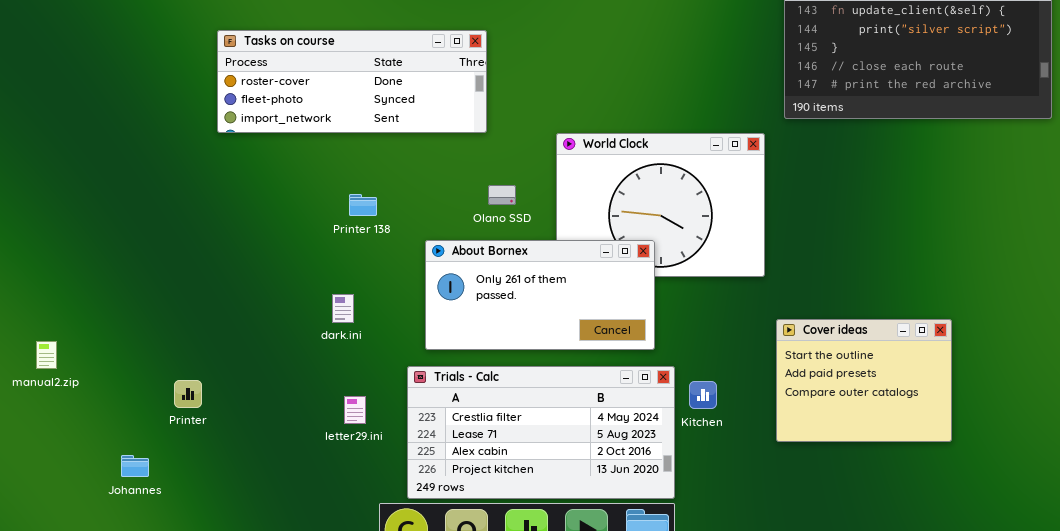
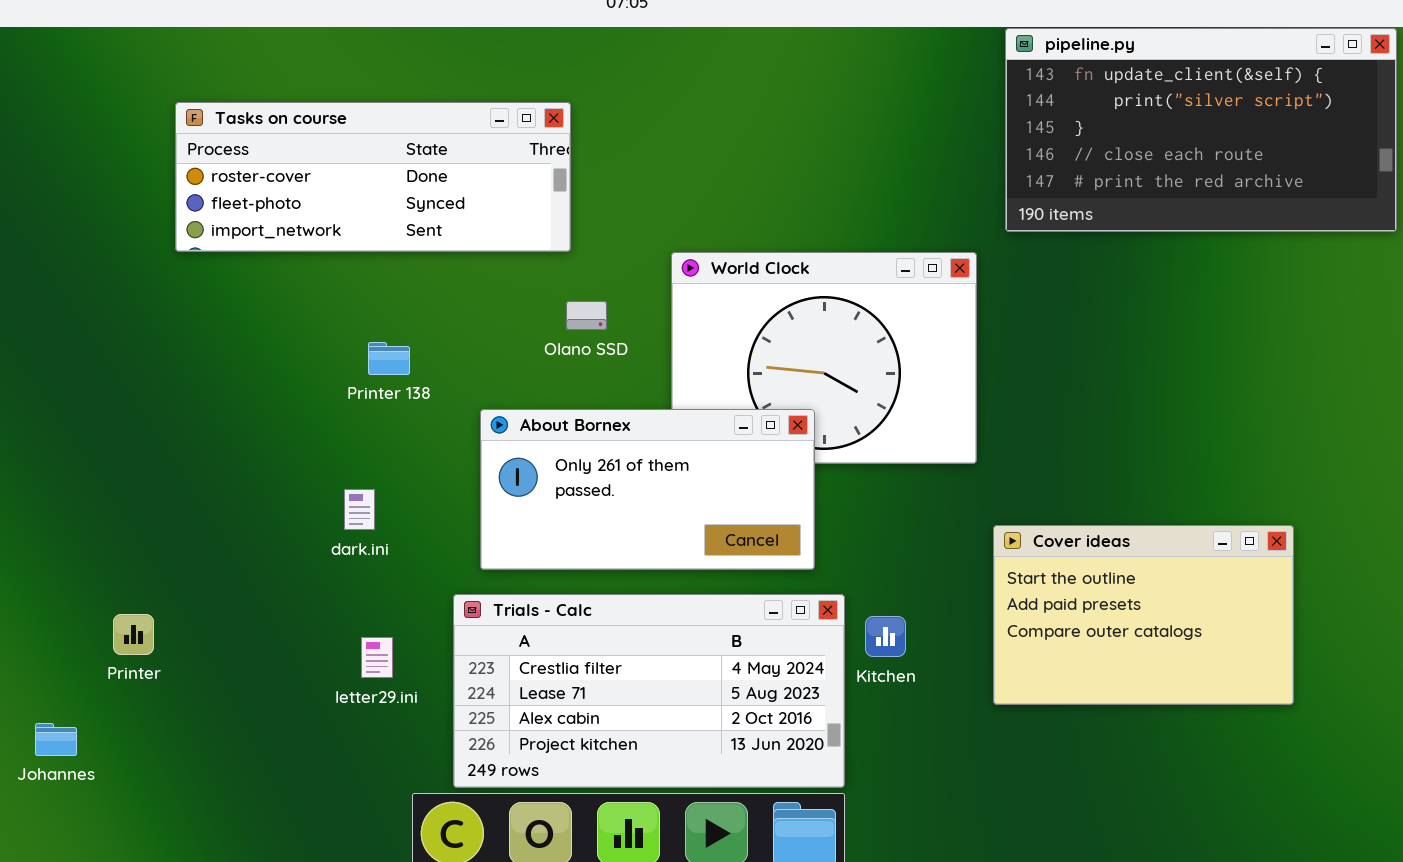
Olano SSD: [488,185,516,205] -> [566,301,607,330], moved
Cover ideas: [776,319,952,442] -> [993,525,1294,705], resized

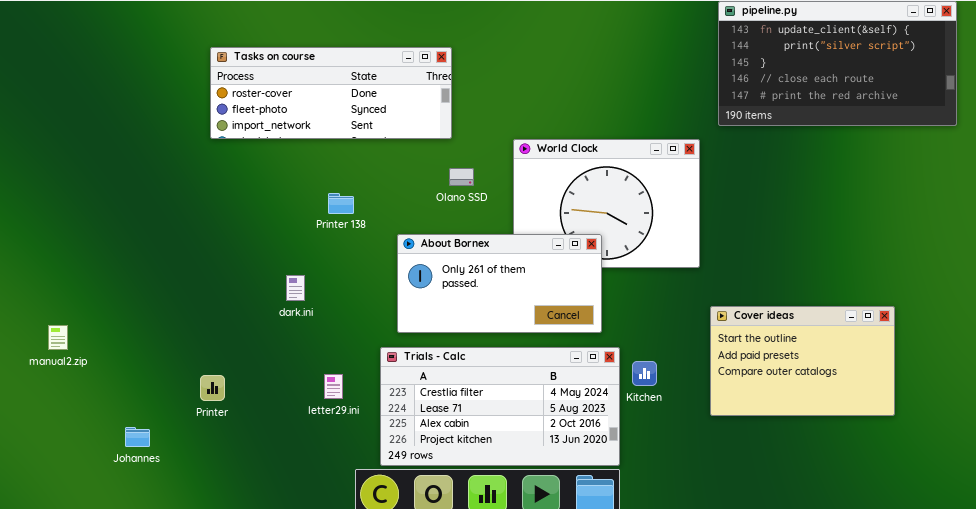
dark.ini: [344,489,375,530] -> [286,275,305,301], moved
Printer: [113,614,154,655] -> [200,375,225,401], moved

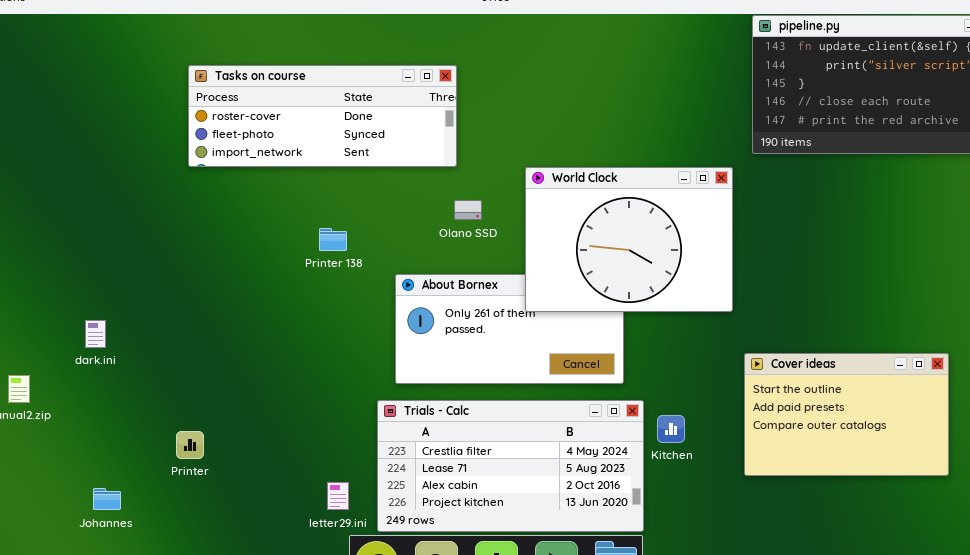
World Clock: [513,139,700,268] -> [525,167,733,312], raised
dark.ini: [286,275,305,301] -> [85,320,106,348], moved
letter29.ini: [324,374,343,399] -> [327,482,349,510], moved

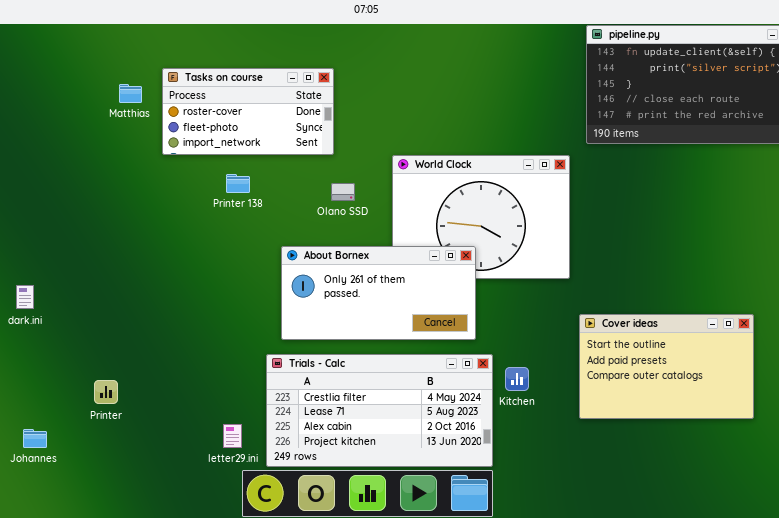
Tasks on course: [188,65,457,167] -> [162,68,334,155], resized
Printer 138: [319,228,347,251] -> [226,174,250,193], moved
About Bornex: [395,274,624,384] -> [281,246,476,340], raised

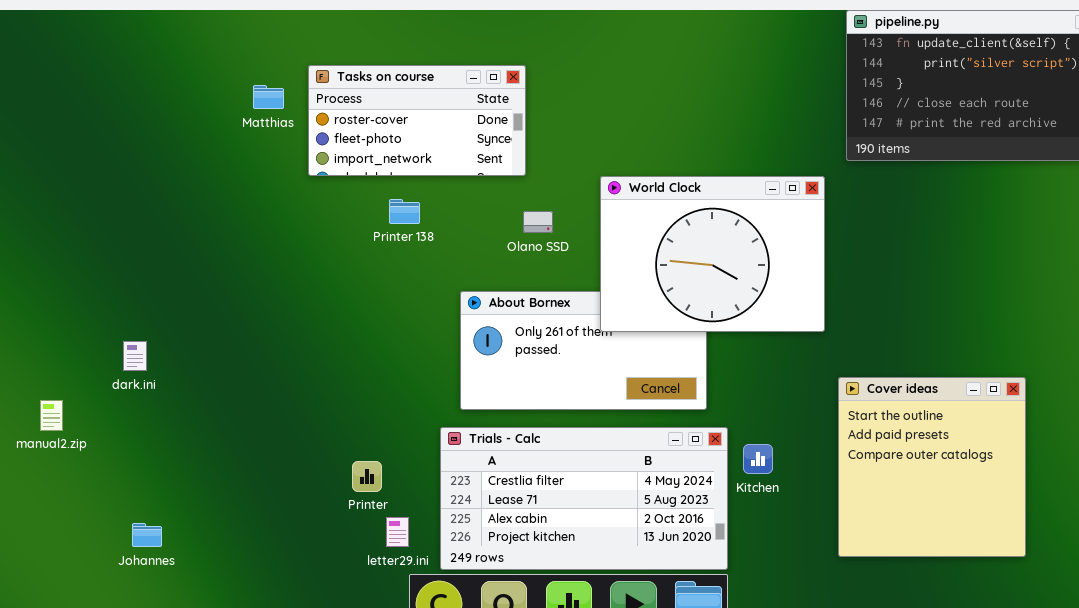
World Clock: [392,155,570,279] -> [600,176,825,332], raised
Cover ideas: [579,314,754,419] -> [838,377,1026,557], resized
Printer: [94,380,118,404] -> [352,461,382,492], moved

